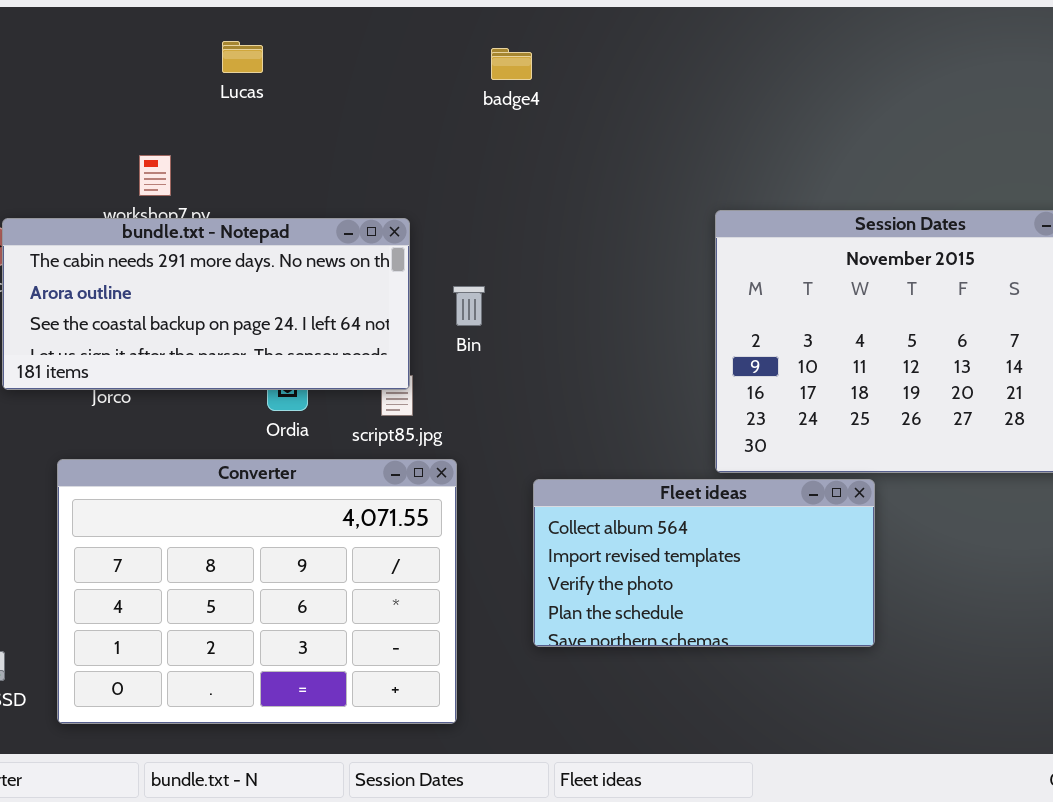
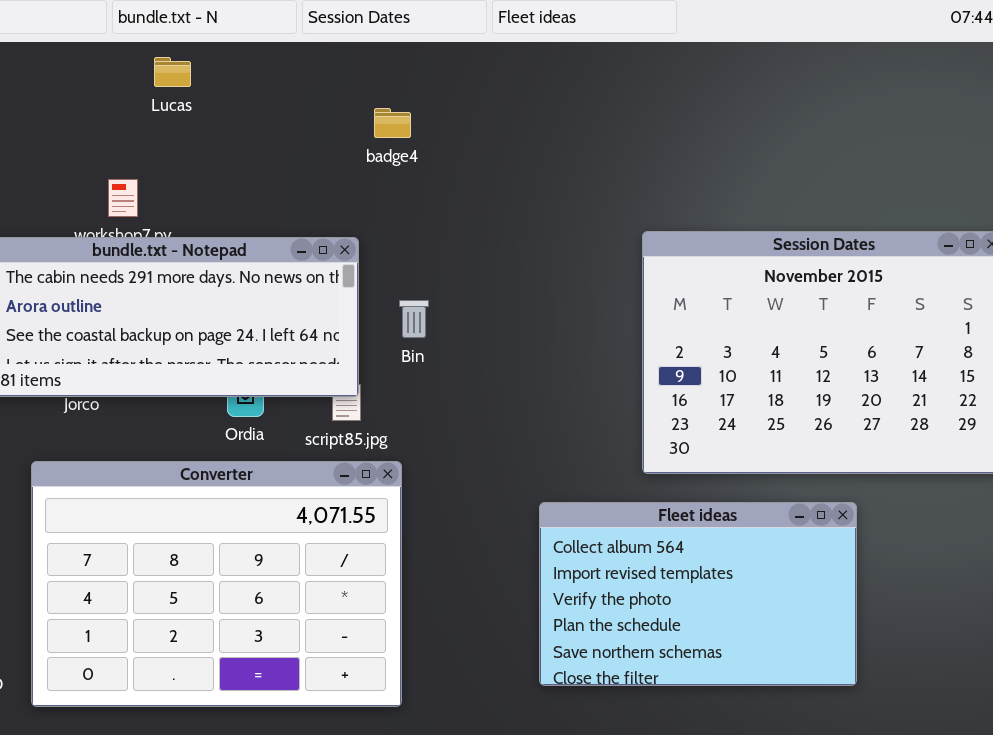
Lucas: [222,41,263,73] -> [154,57,191,87], moved
badge4: [491,48,532,80] -> [374,108,411,138], moved
Fleet ideas: [533,479,875,647] -> [539,502,857,686], moved, resized

